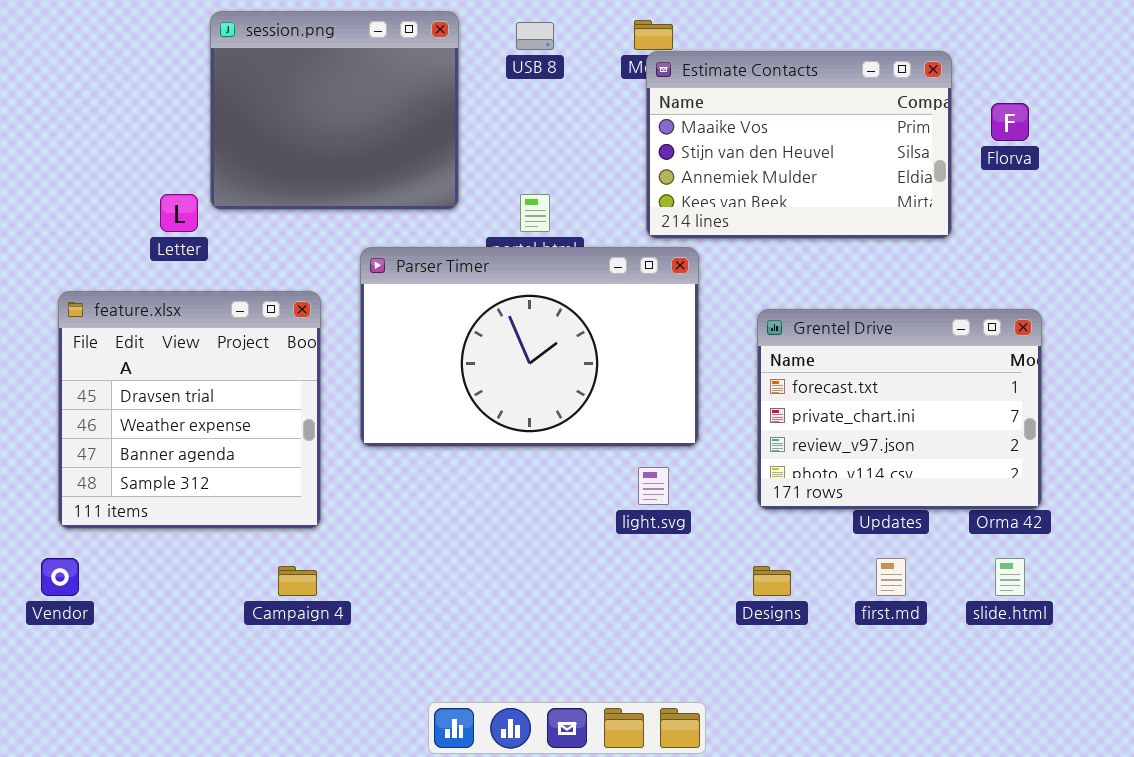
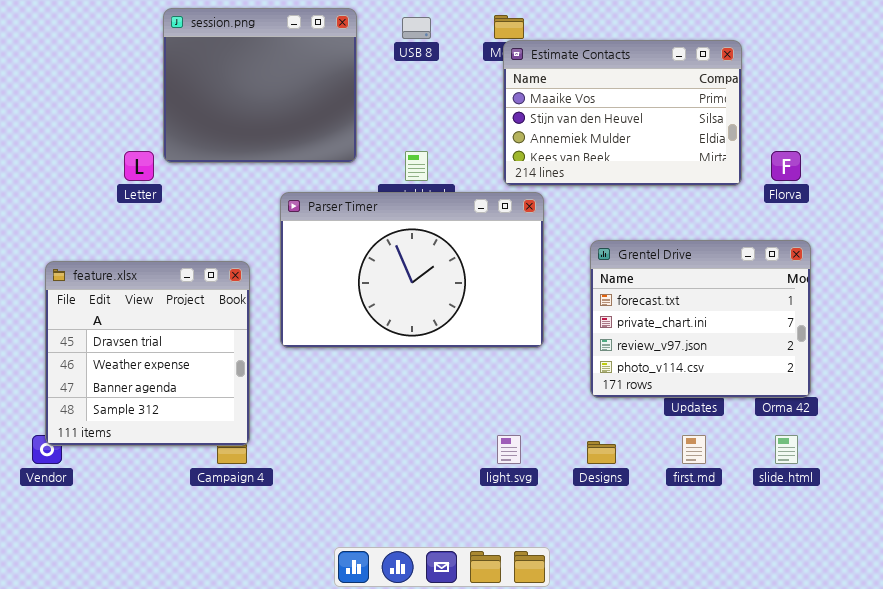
Florva: [991,103,1029,141] -> [771,151,801,181], moved
feature.xlsx: [58,291,321,529] -> [45,261,250,446], moved
light.svg: [638,467,669,505] -> [497,435,521,464], moved

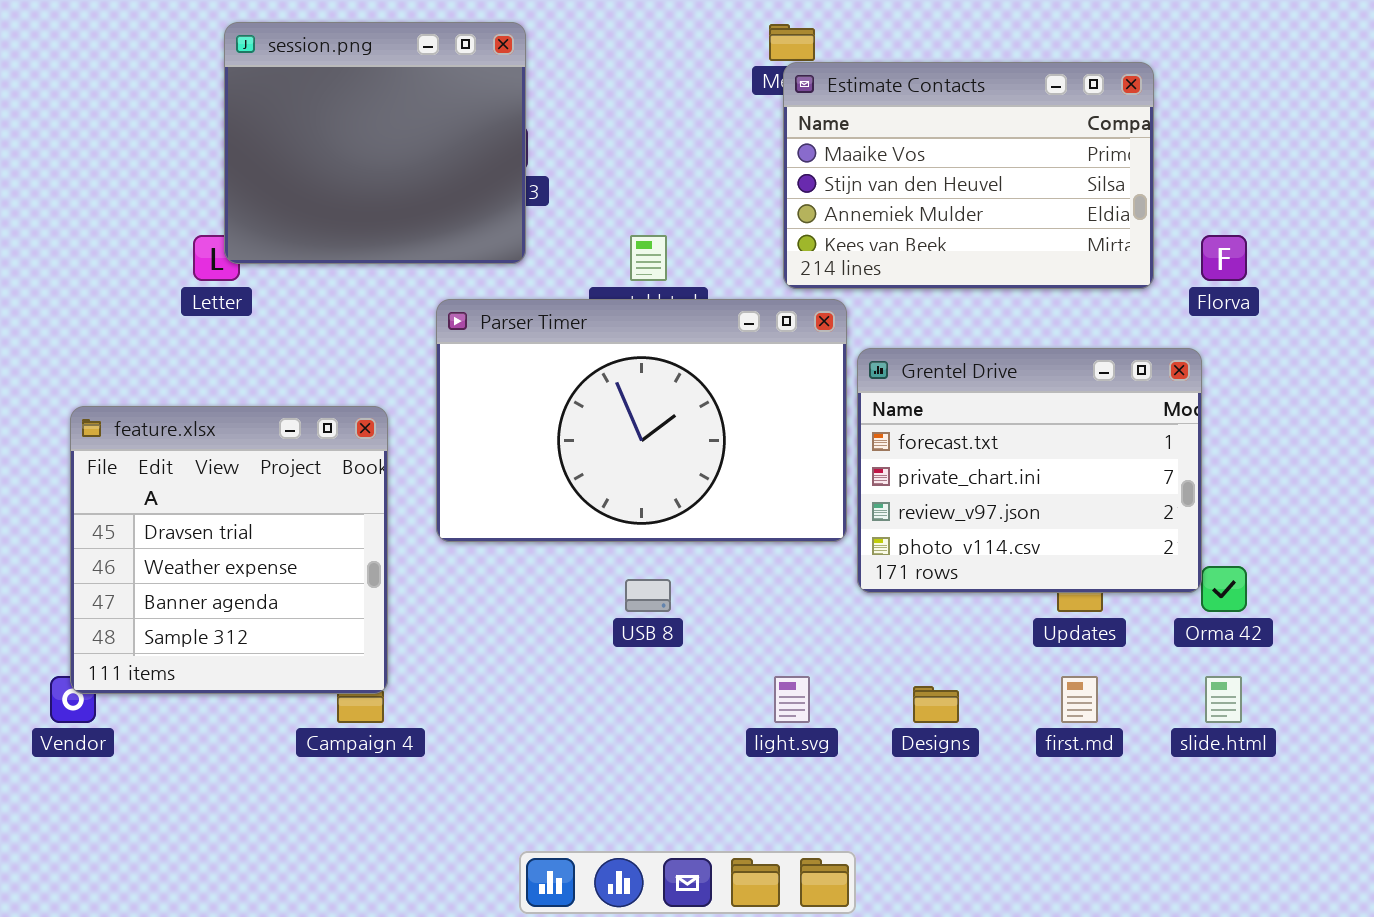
session.png: [163,8,357,163] -> [224,22,526,264], moved
USB 8: [402,17,431,39] -> [625,579,671,612], moved
Grentel Drive: [590,240,811,398] -> [857,348,1202,593], moved

